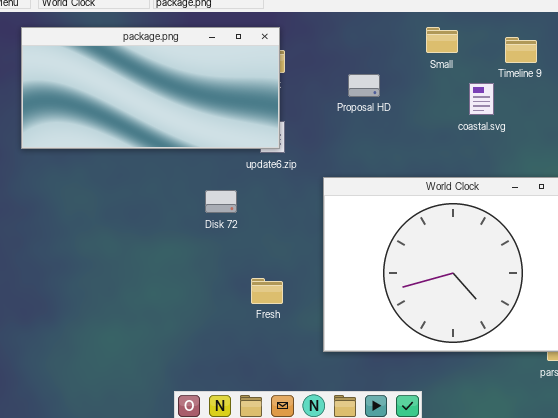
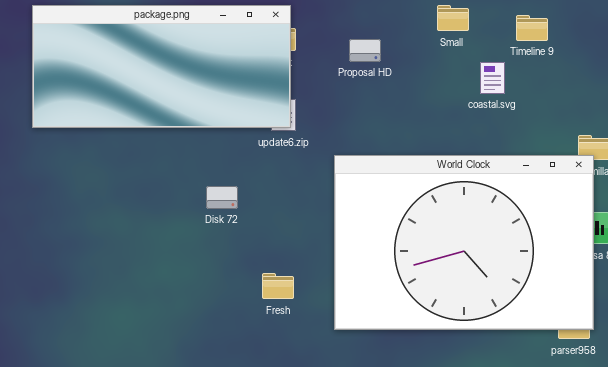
Proposal HD: [348,74,380,97] -> [349,39,381,62], moved
Disk 72: [205,190,237,213] -> [206,186,238,209], moved
Fresh: [251,278,283,304] -> [262,273,294,299], moved

